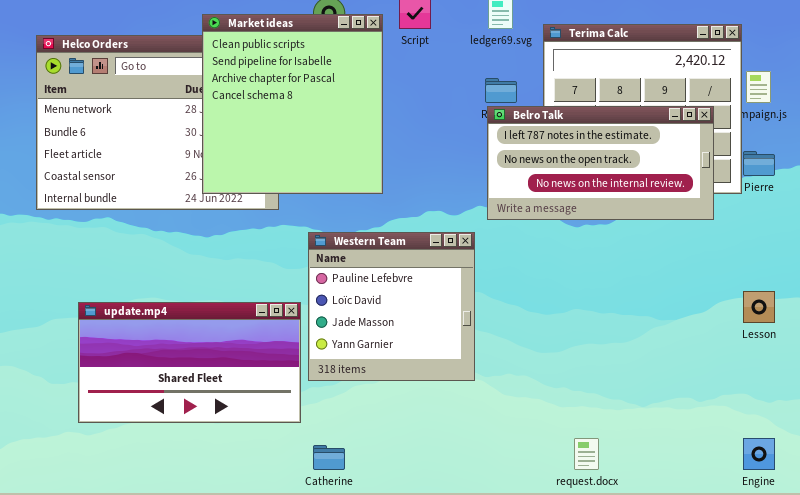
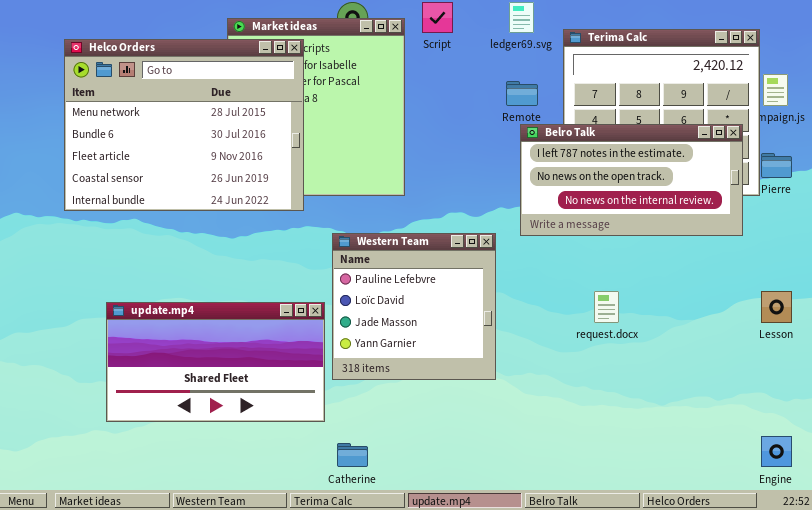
Helco Orders: [36,35,279,210] -> [64,39,304,211], raised
Belro Talk: [487,106,714,220] -> [520,124,743,236], moved
request.docx: [574,438,599,470] -> [594,291,619,323], moved

